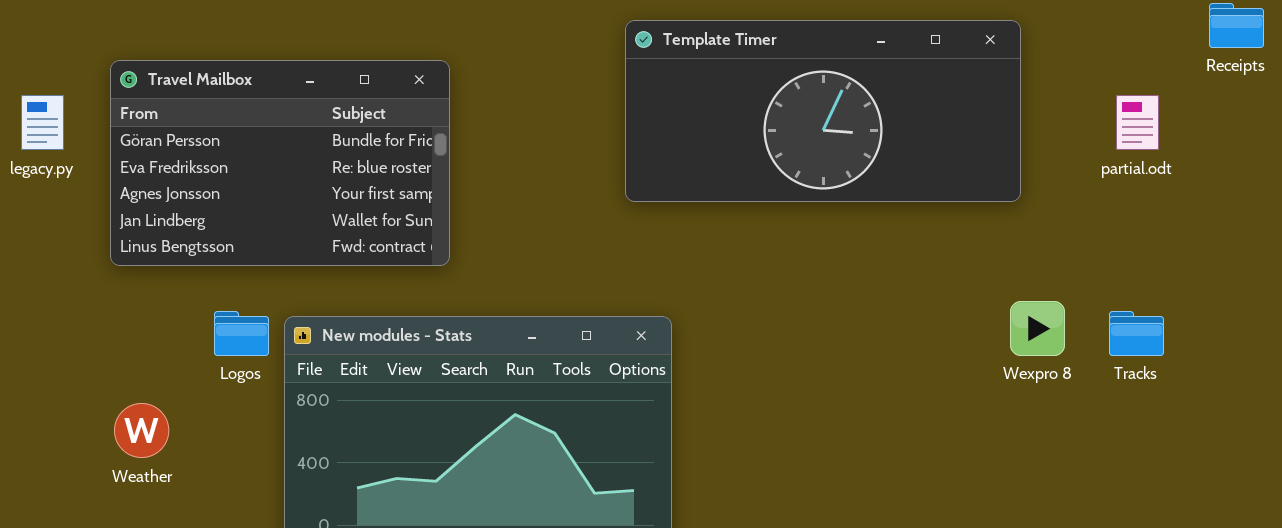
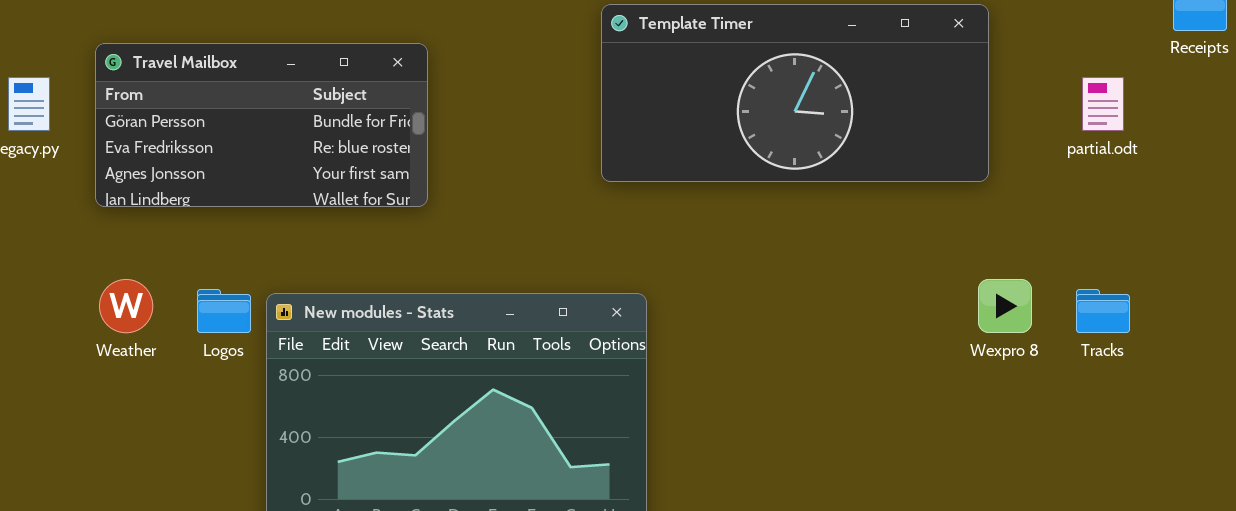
Travel Mailbox: [110,60,450,266] -> [95,43,428,207], resized
Weather: [114,403,169,458] -> [99,279,153,333], moved

